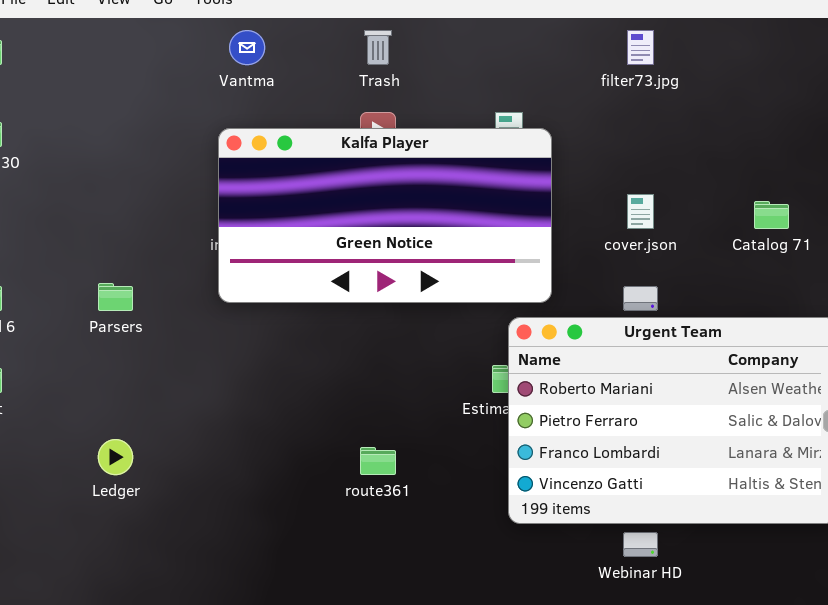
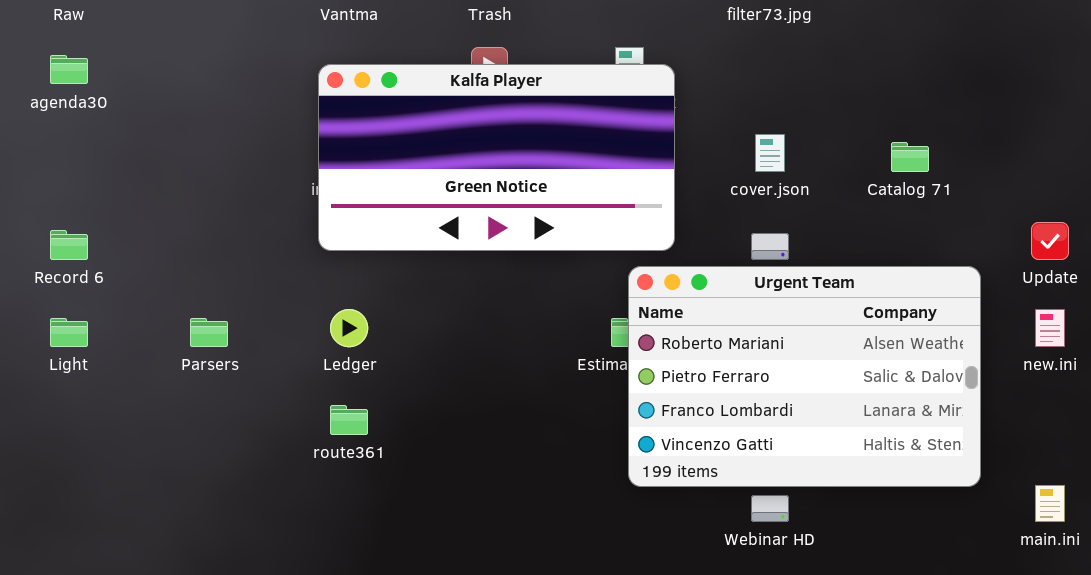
Parsers: [98,283,133,311] -> [190,318,228,347], moved
Ledger: [98,439,133,475] -> [330,309,368,347], moved
route361: [360,447,396,475] -> [330,405,368,435], moved

